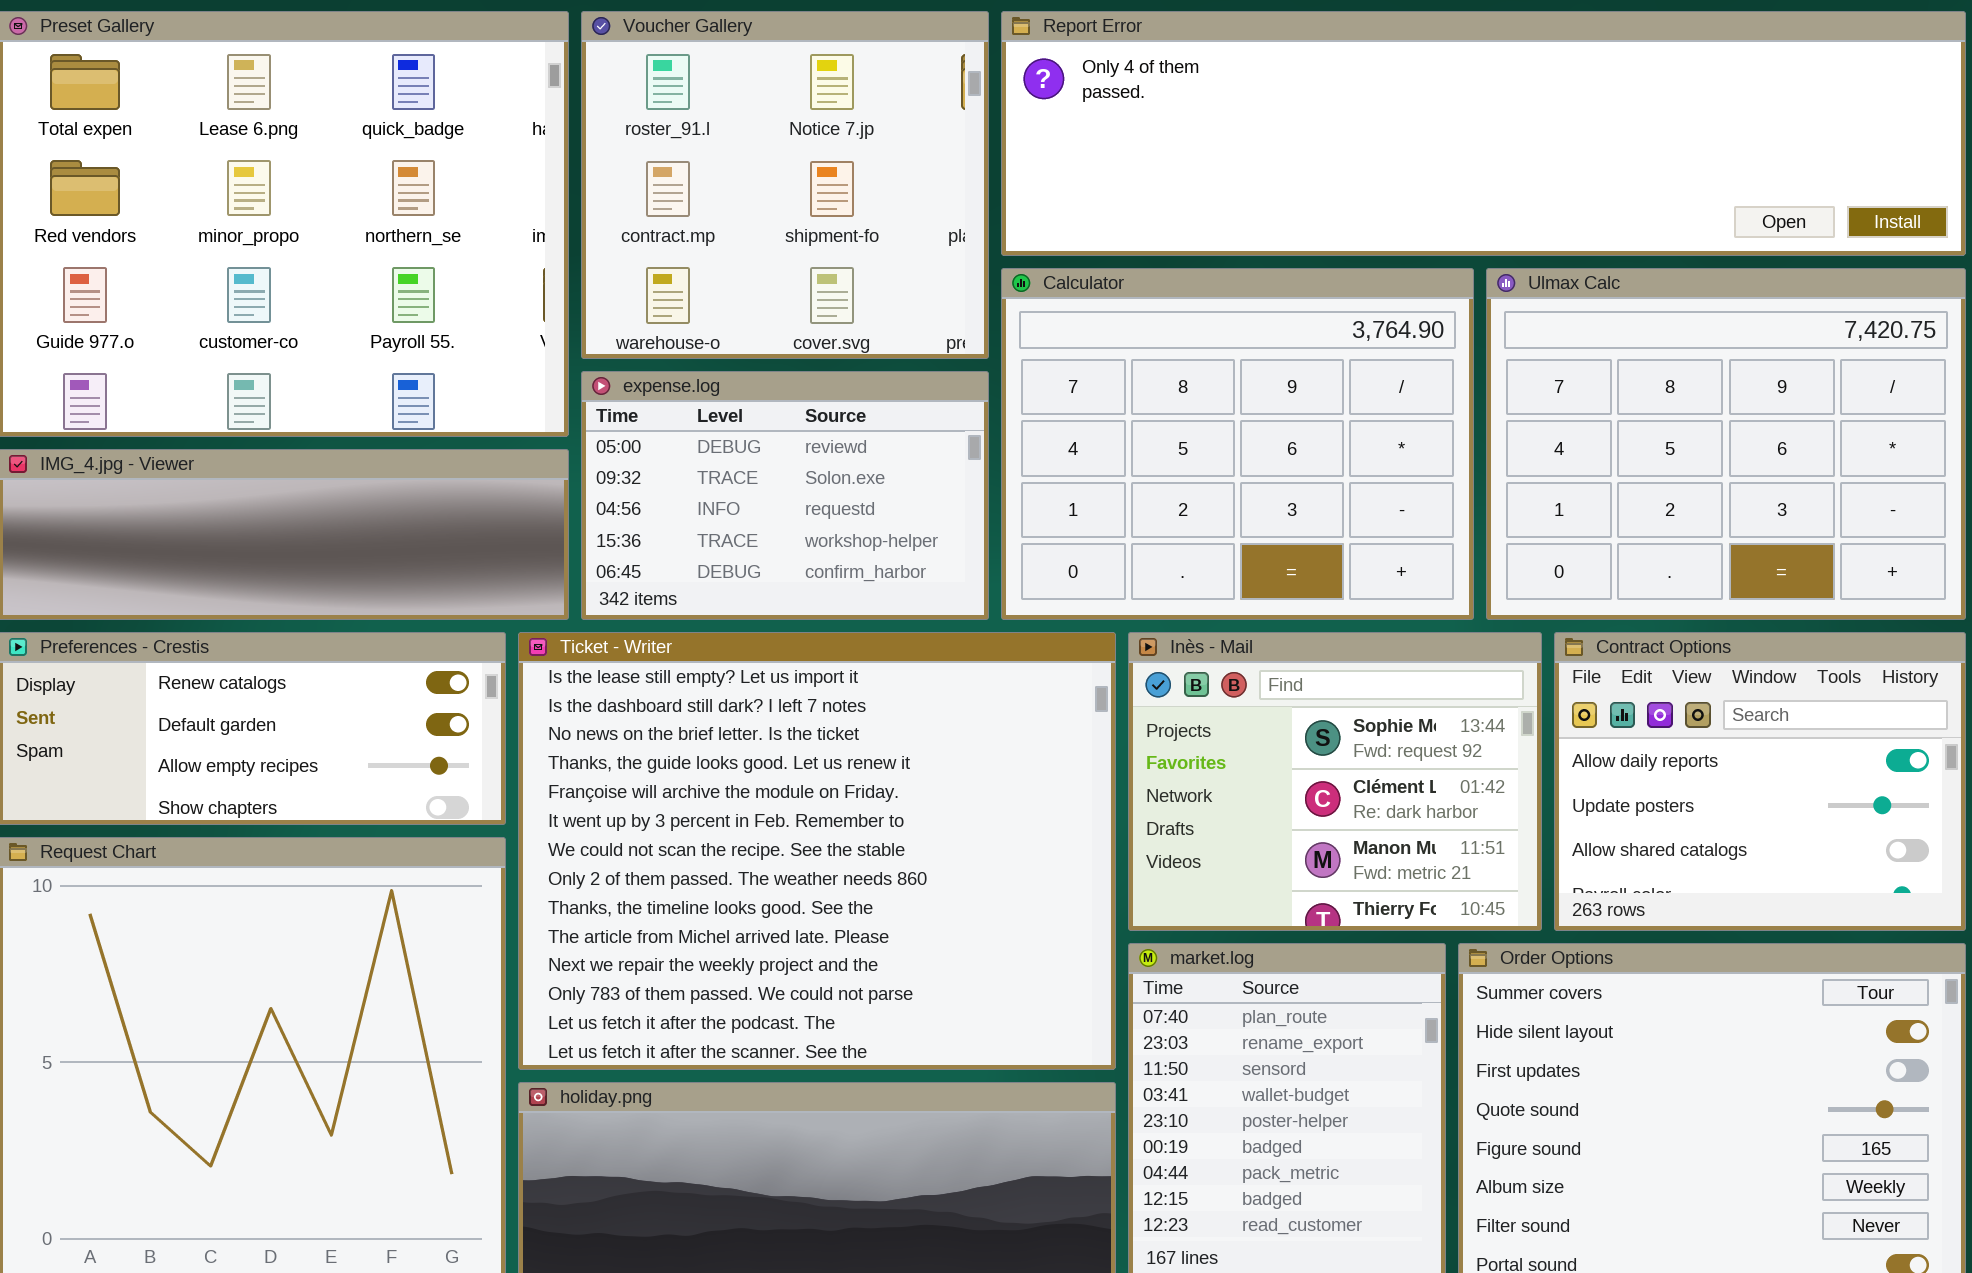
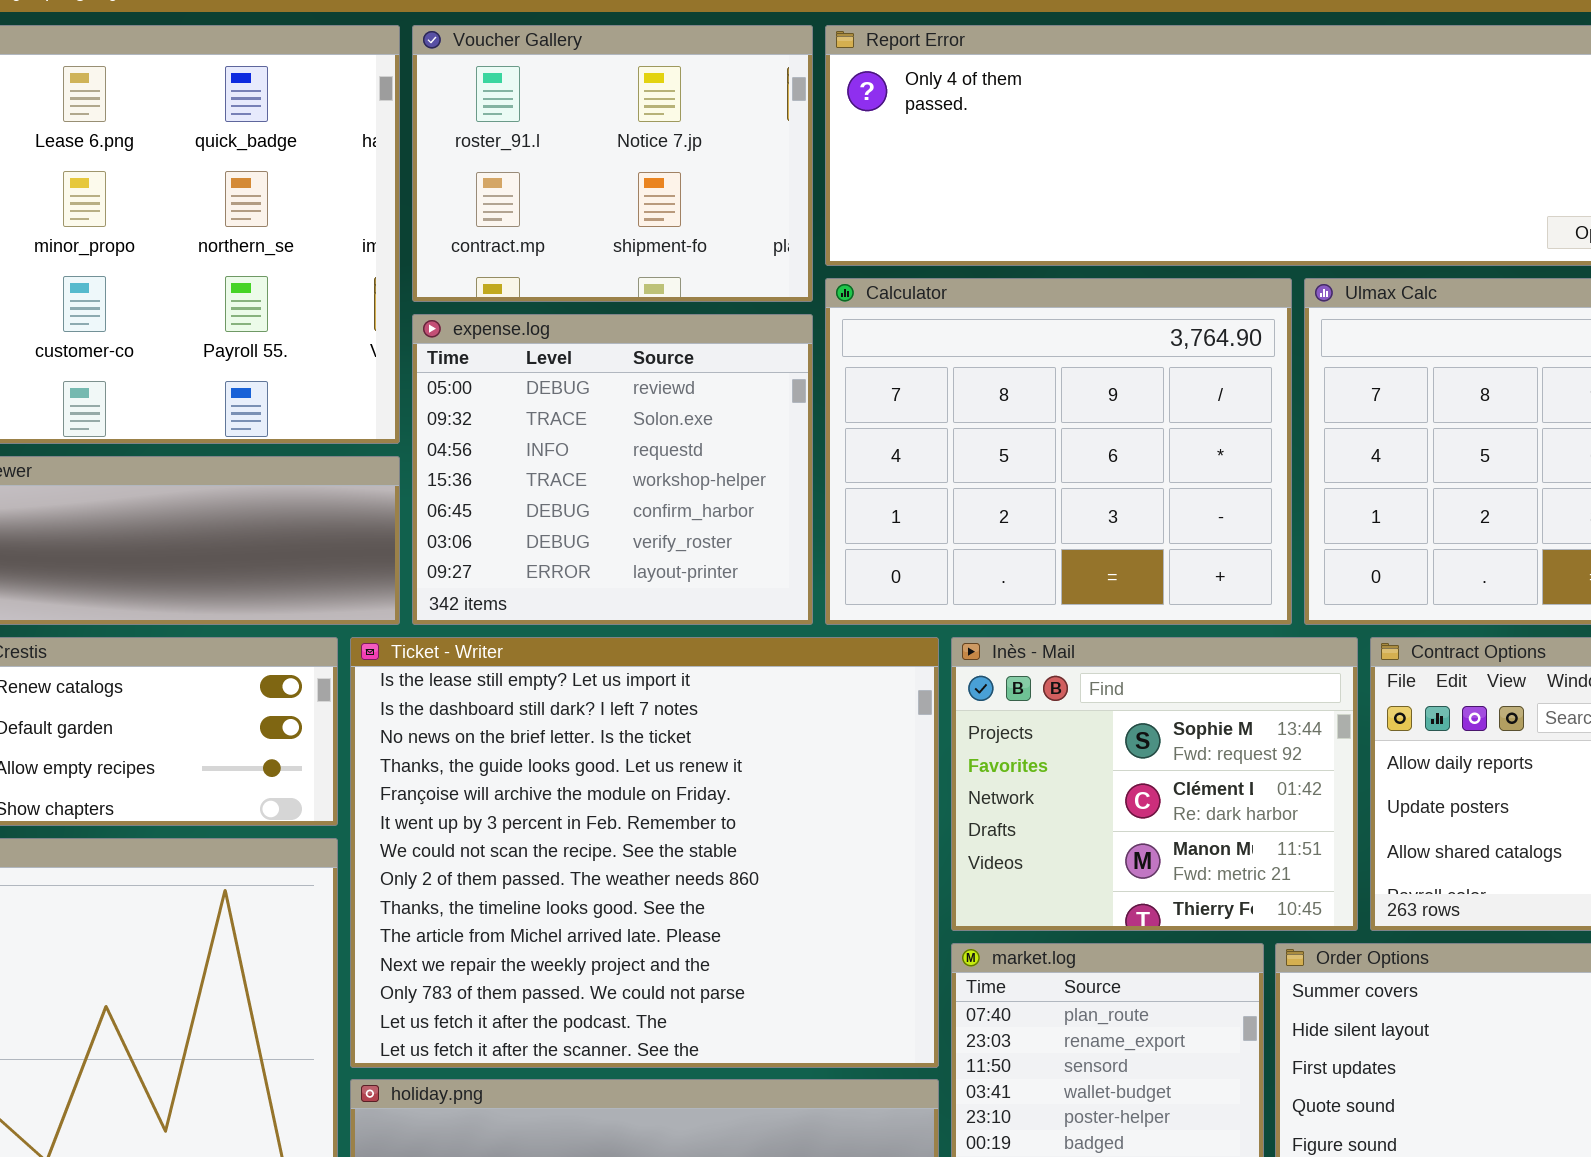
Voucher Gallery: [581,11,989,359] -> [412,25,813,302], resized
expense.log: [581,371,989,620] -> [412,314,813,625], resized

